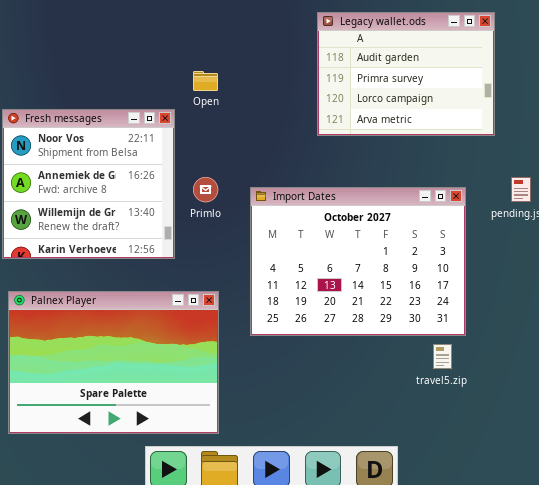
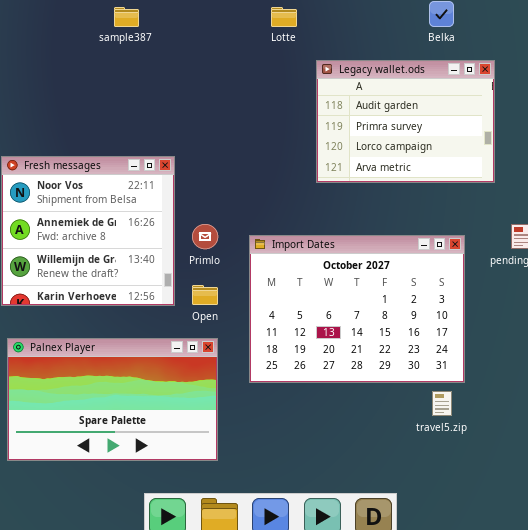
Open: [193,71,218,91] -> [192,285,218,305], moved
Palnex Player: [8,291,219,434] -> [7,338,218,461], resized

